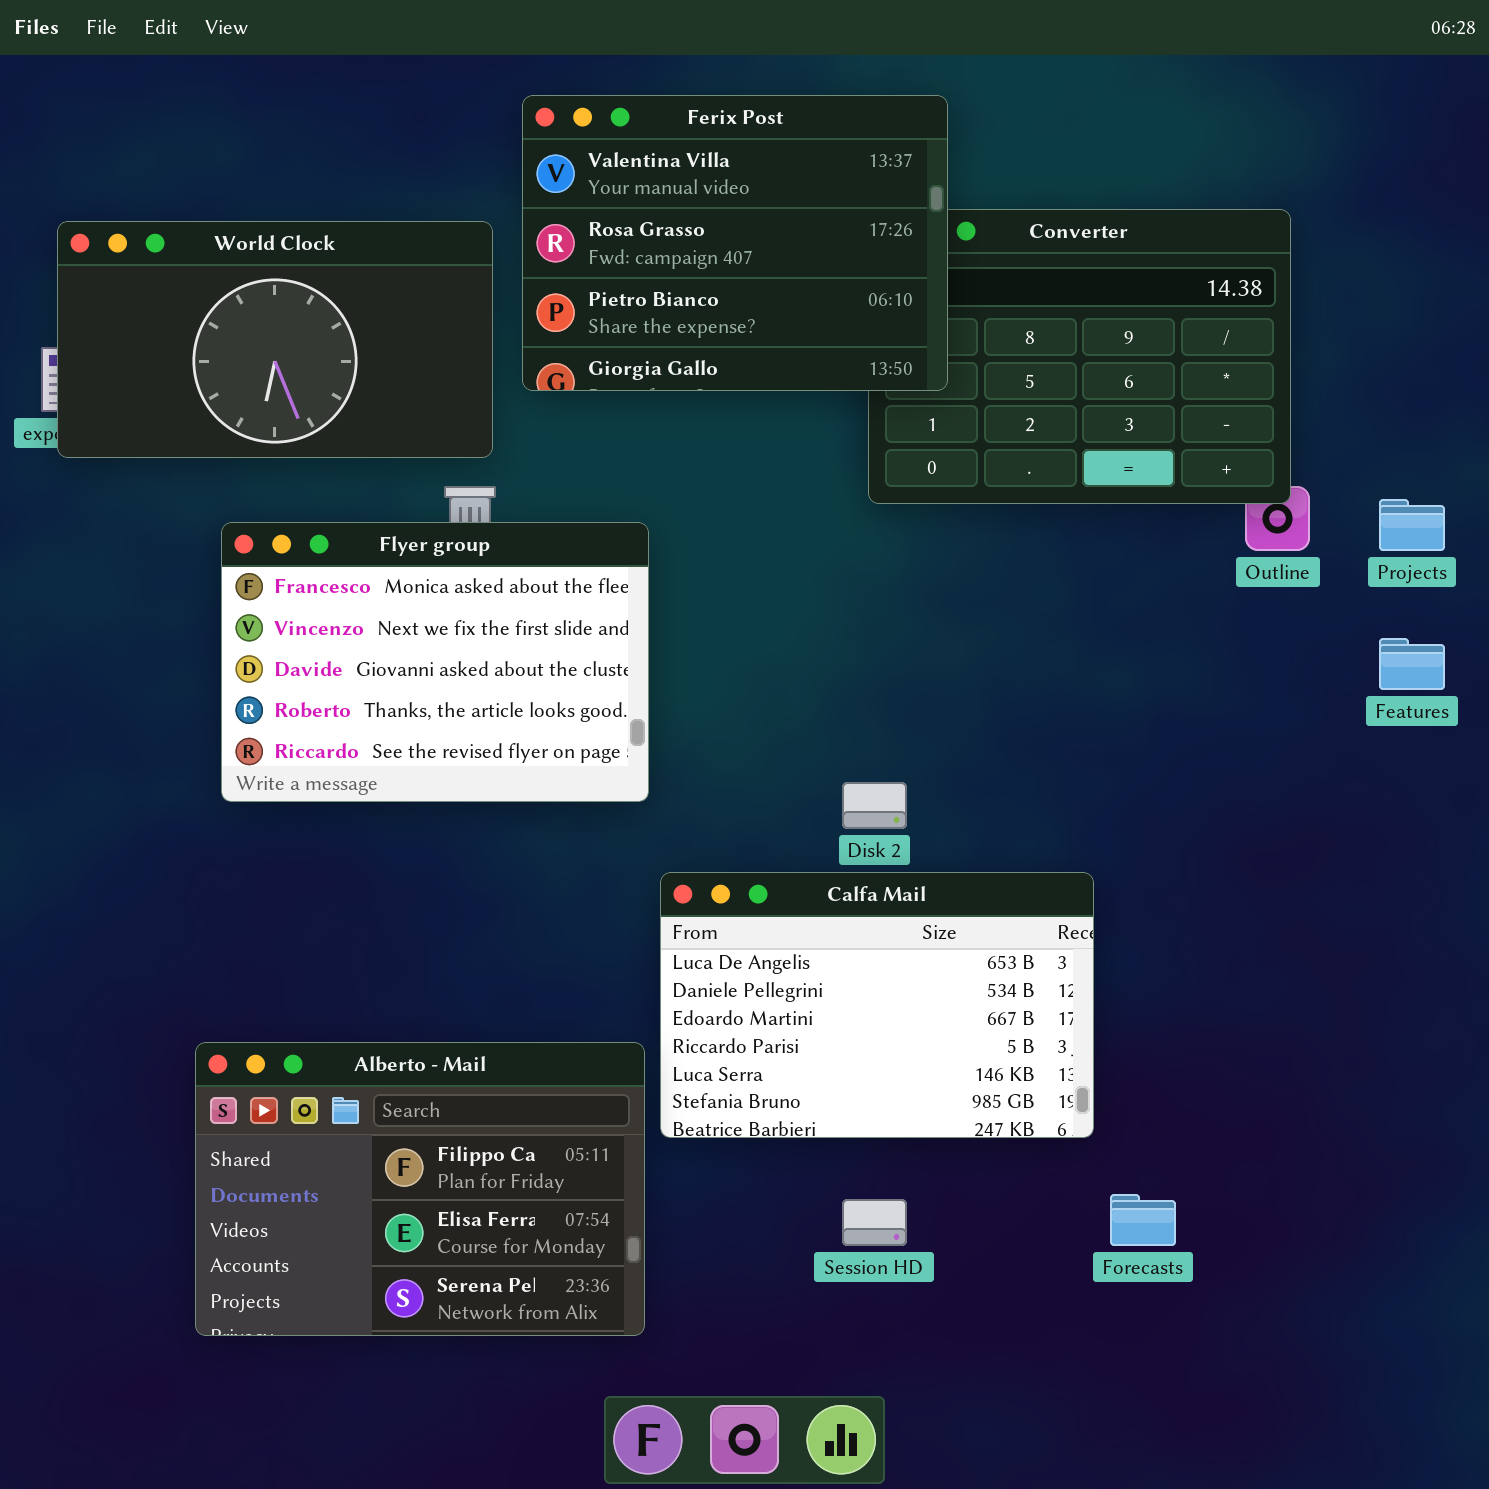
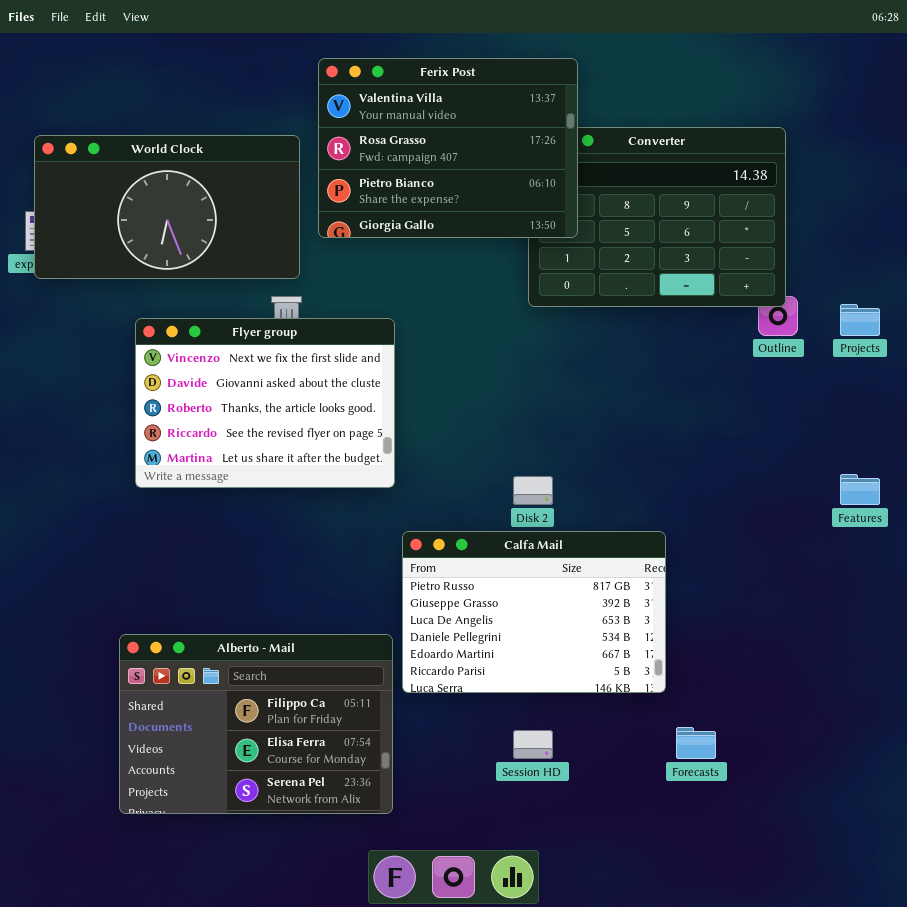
Flyer group: [221,522,649,802] -> [135,318,395,488], scrolled down 1 row
Features: [1379,638,1445,690] -> [840,474,880,505], moved
Calfa Mail: [660,872,1094,1138] -> [402,531,666,693], scrolled up 2 rows

